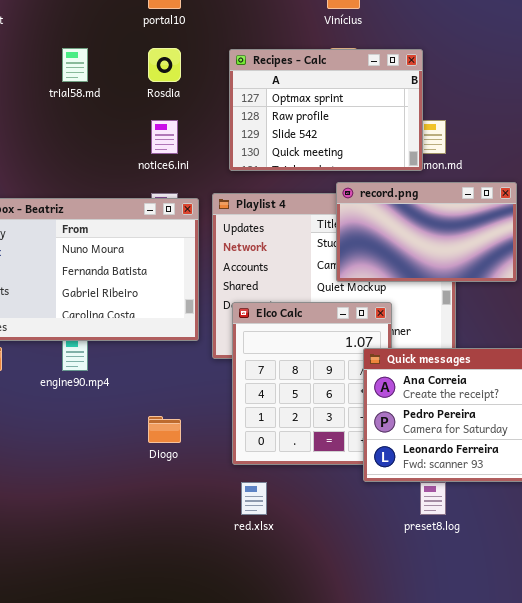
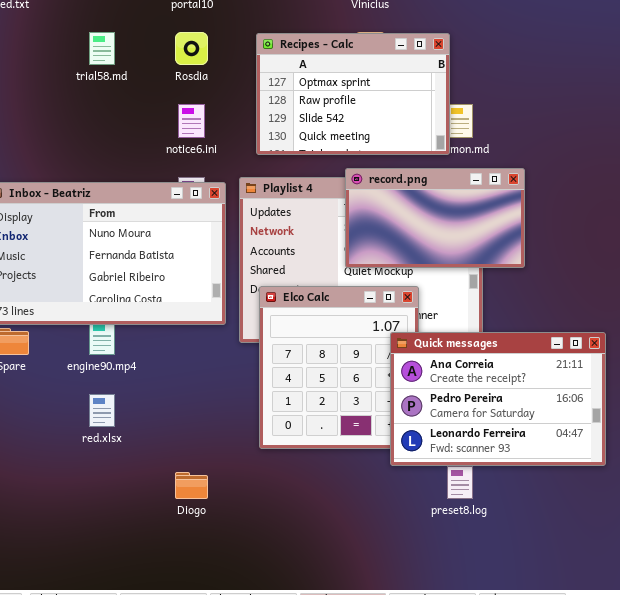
record.png: [336,182,517,282] -> [345,168,525,268], moved
Diogo: [148,416,181,443] -> [175,472,208,499], moved
red.xlsx: [241,482,267,515] -> [89,394,115,427], moved

